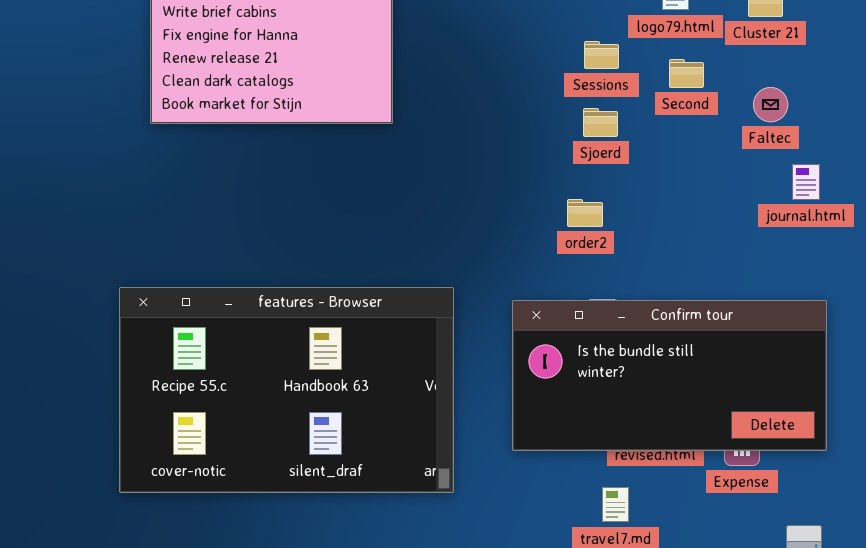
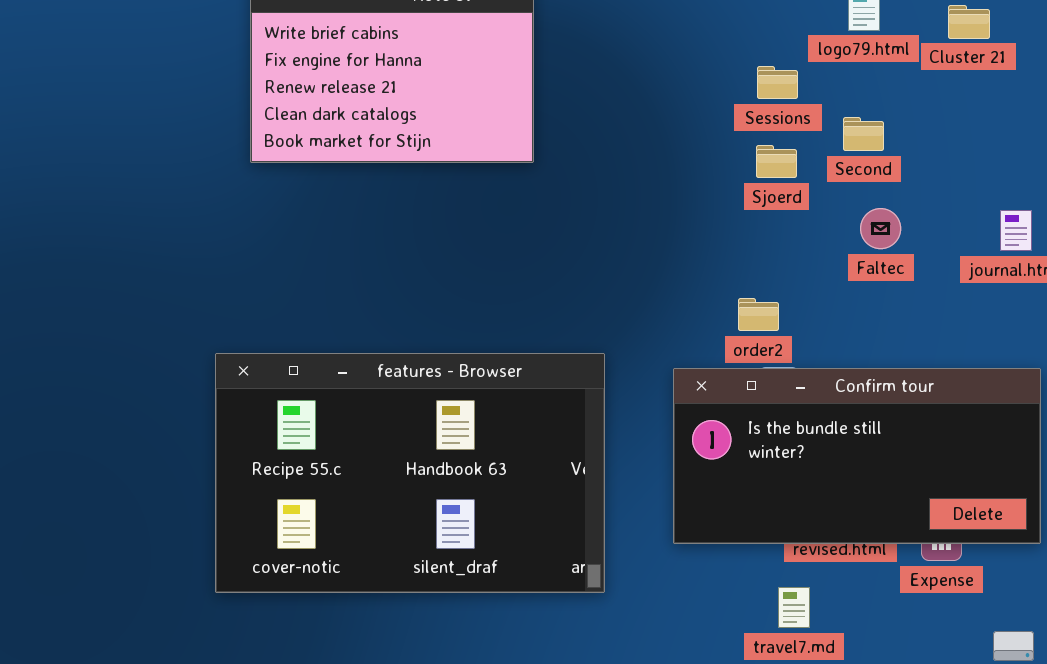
Second: [669,59,704,88] -> [843,117,884,151], moved
Faltec: [753,87,788,122] -> [860,208,901,249], moved
order2: [567,199,603,227] -> [738,298,779,331], moved

